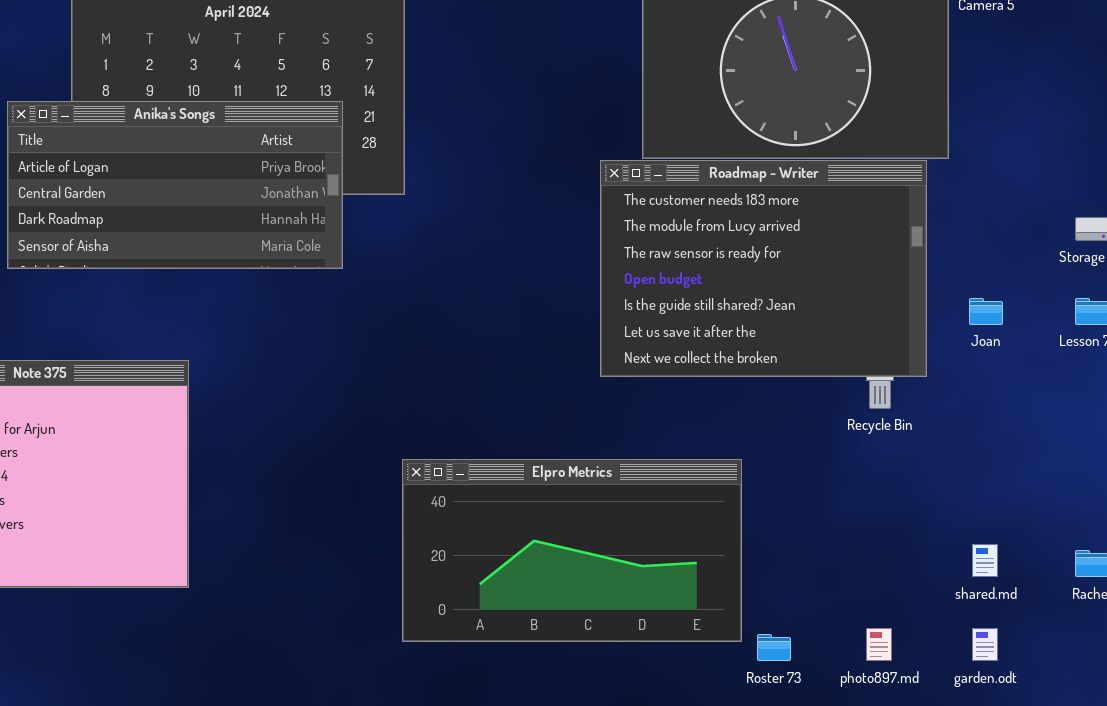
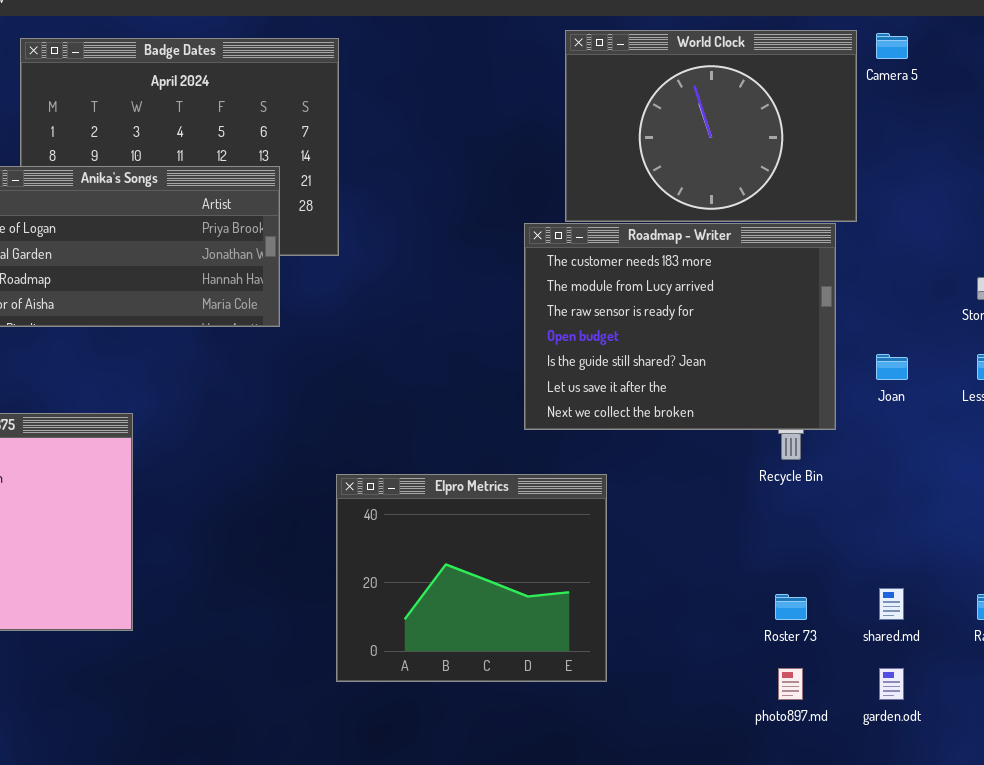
Elpro Metrics: [402,459,742,642] -> [336,474,607,682], resized
Roster 73: [757,634,791,661] -> [775,594,807,620], moved

